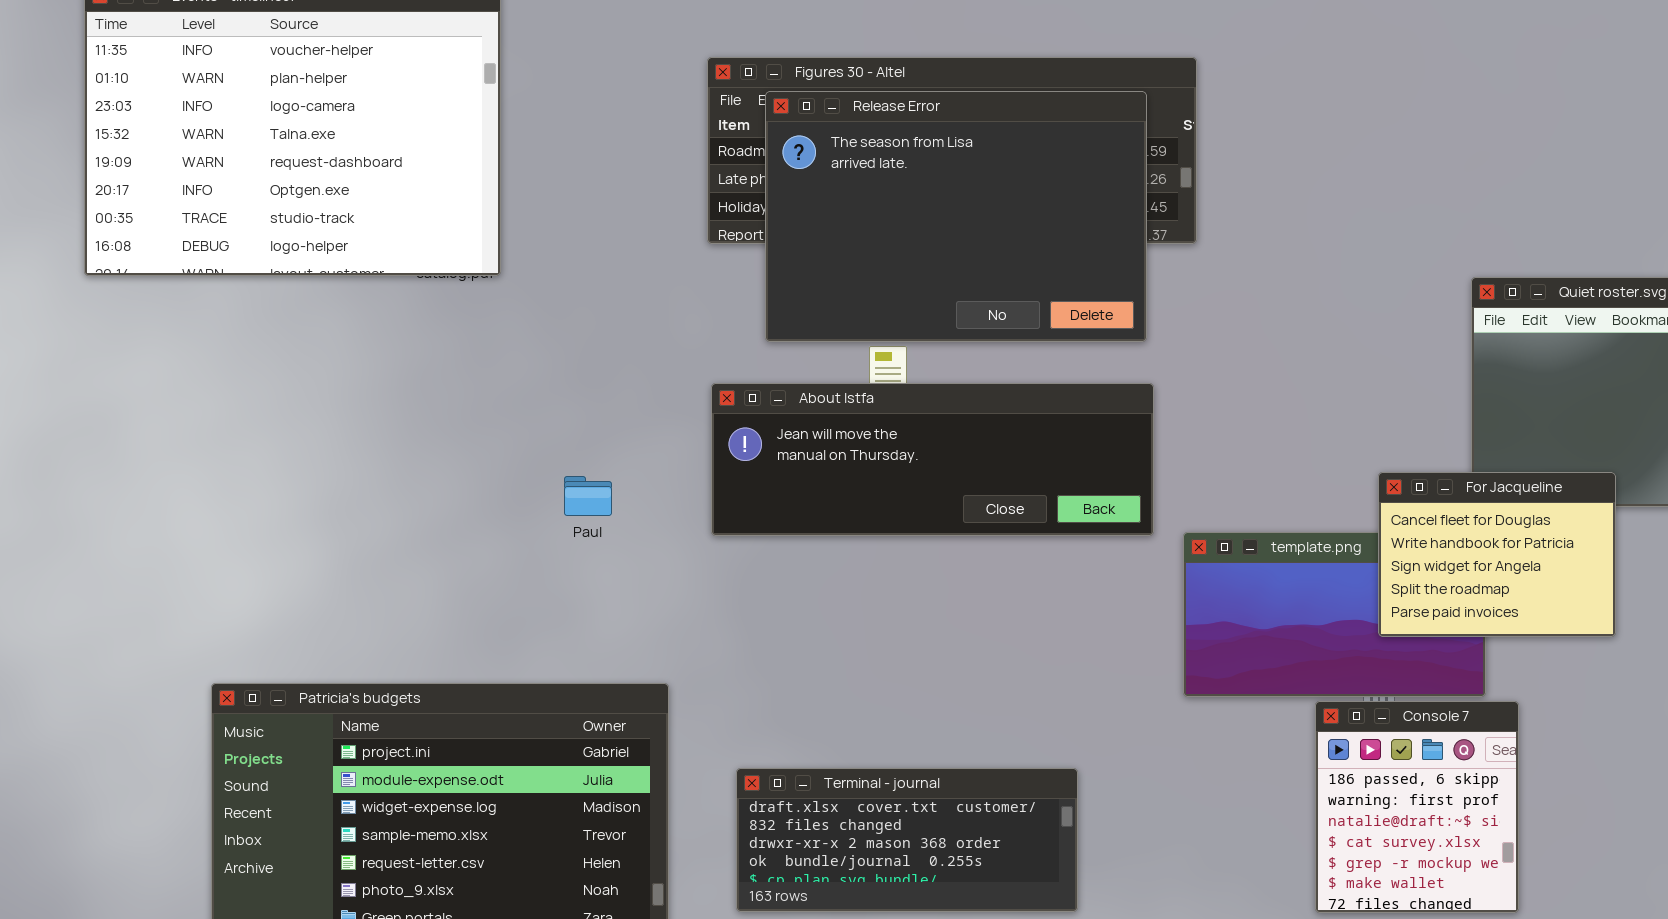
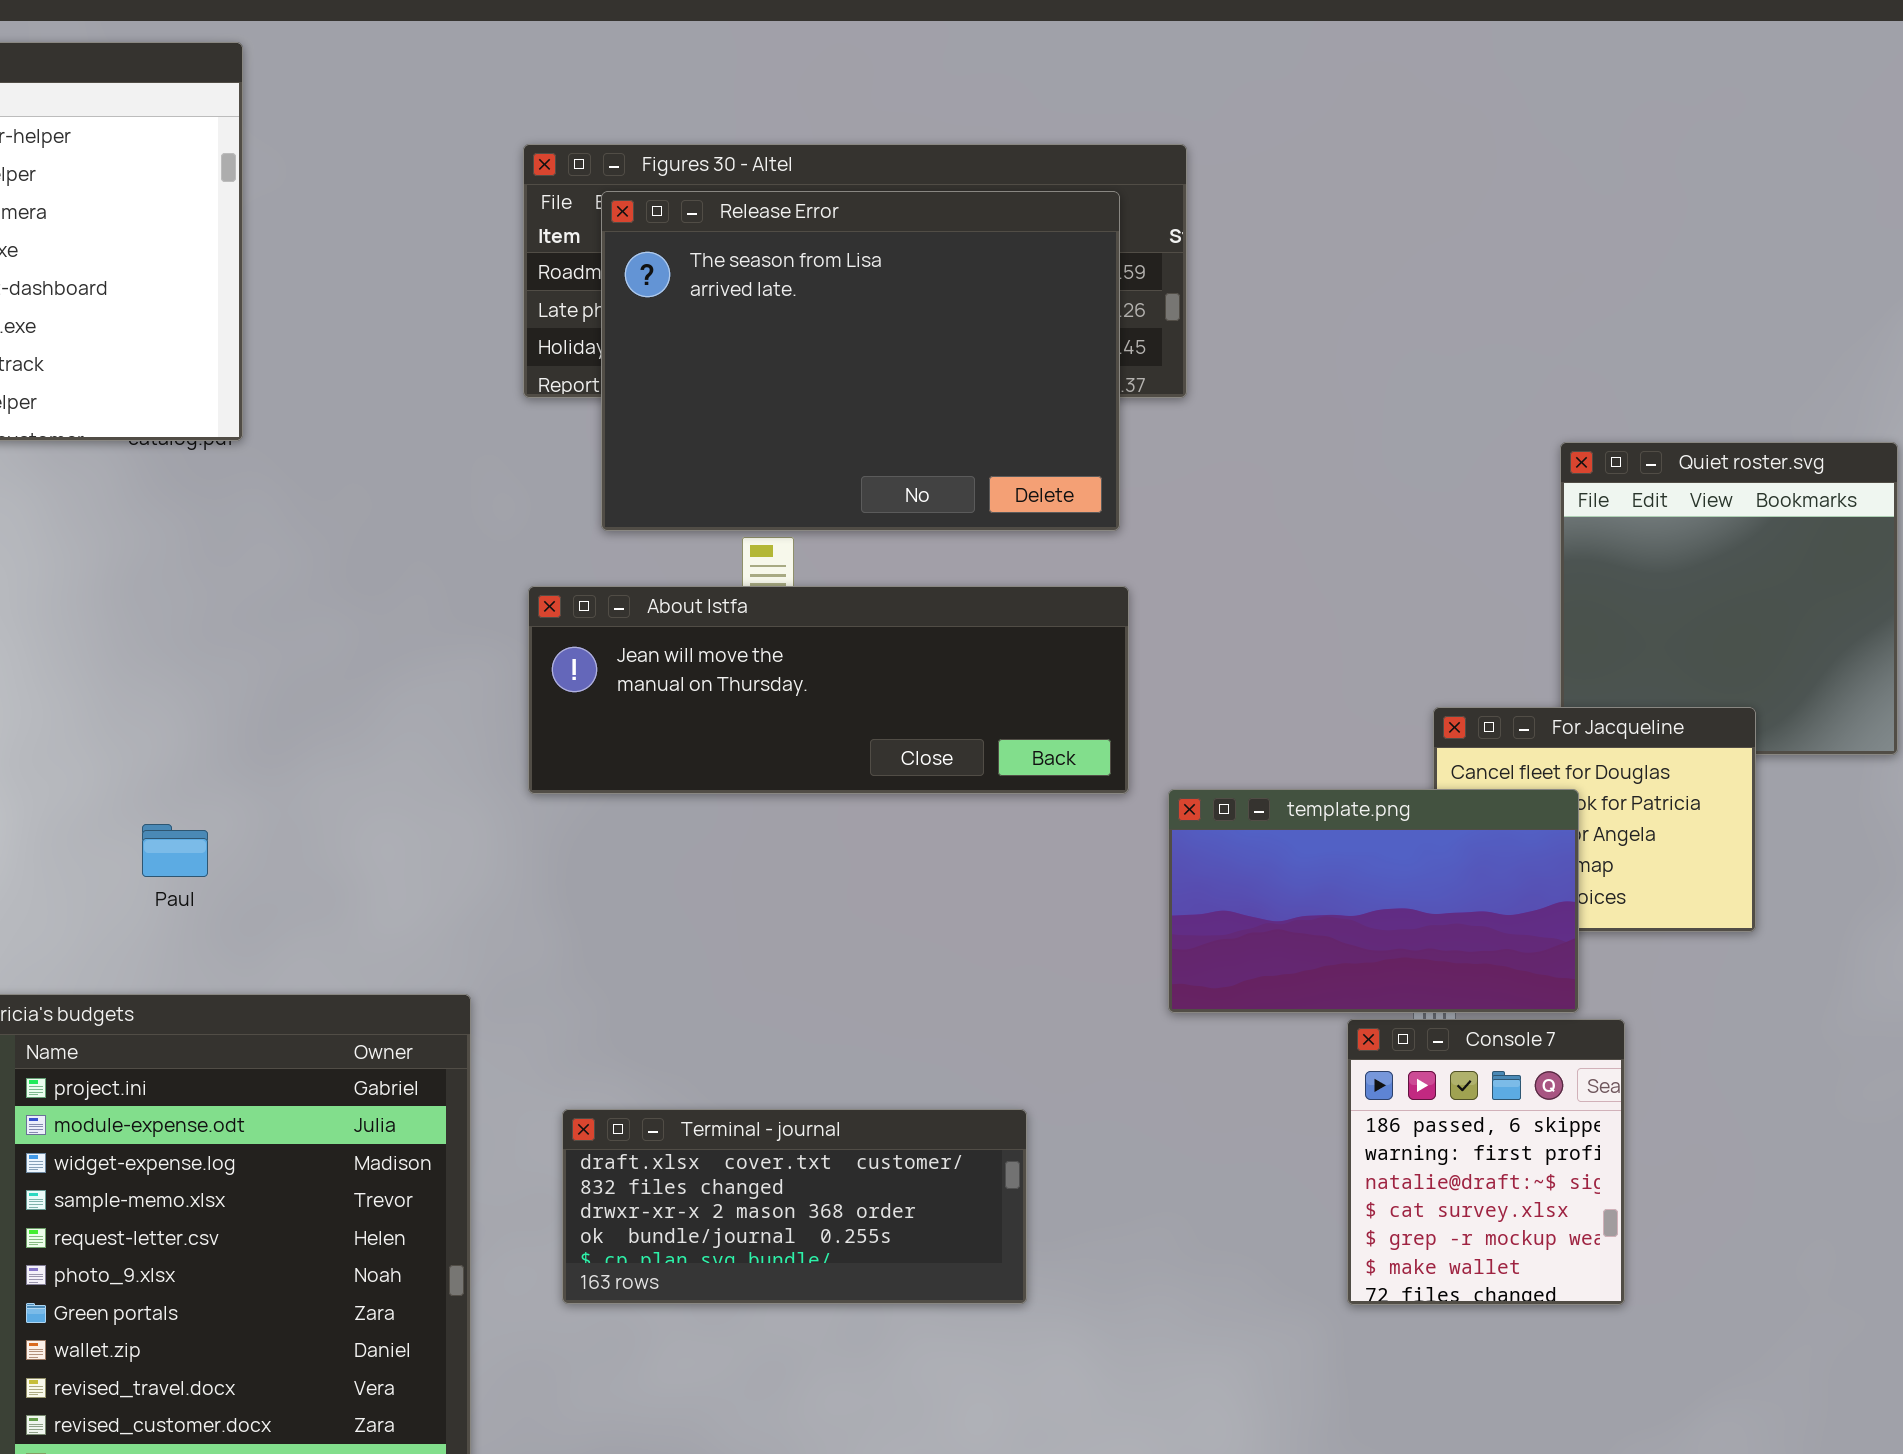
Paul: [564,476,612,516] -> [142,824,208,877], moved
template.png: [1183,532,1486,697] -> [1168,789,1579,1013], raised

